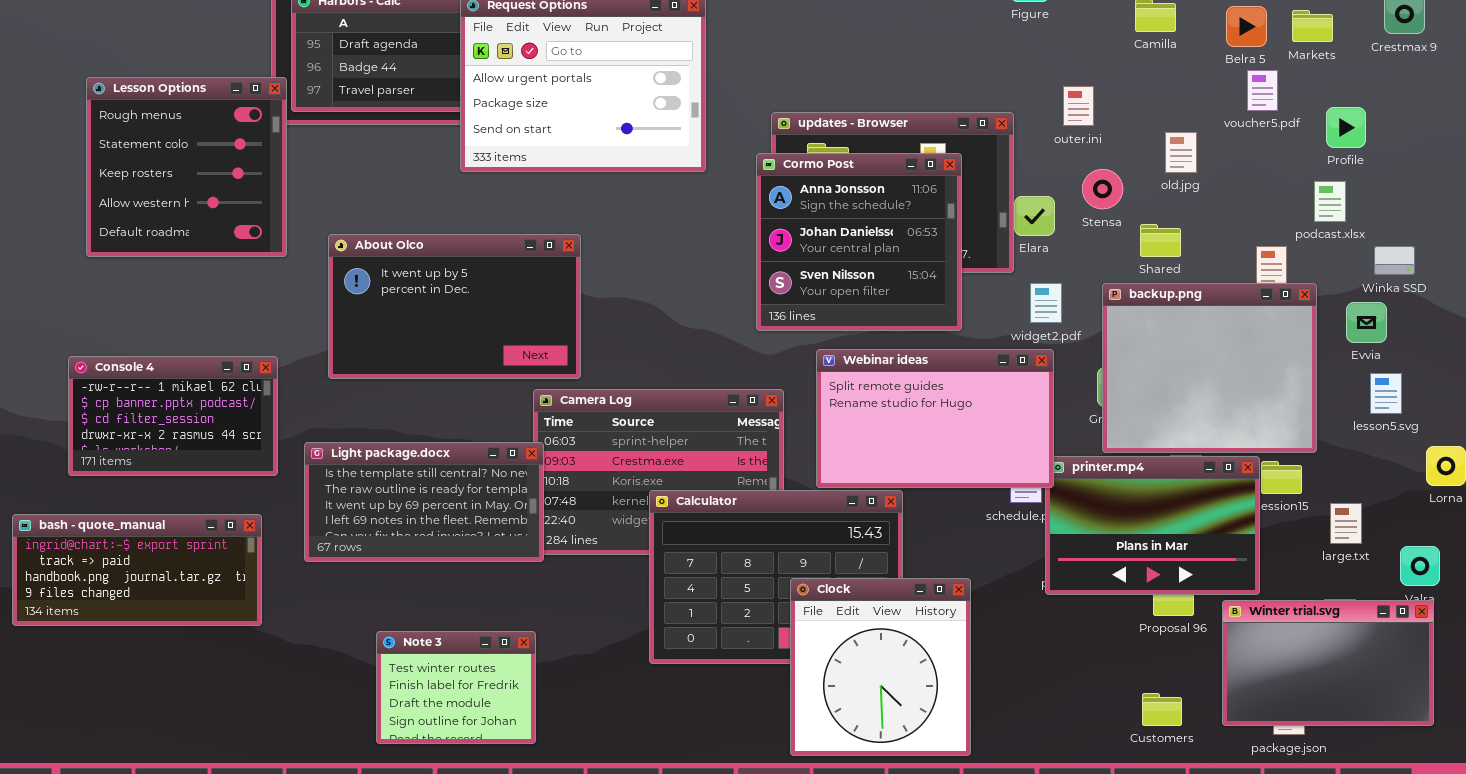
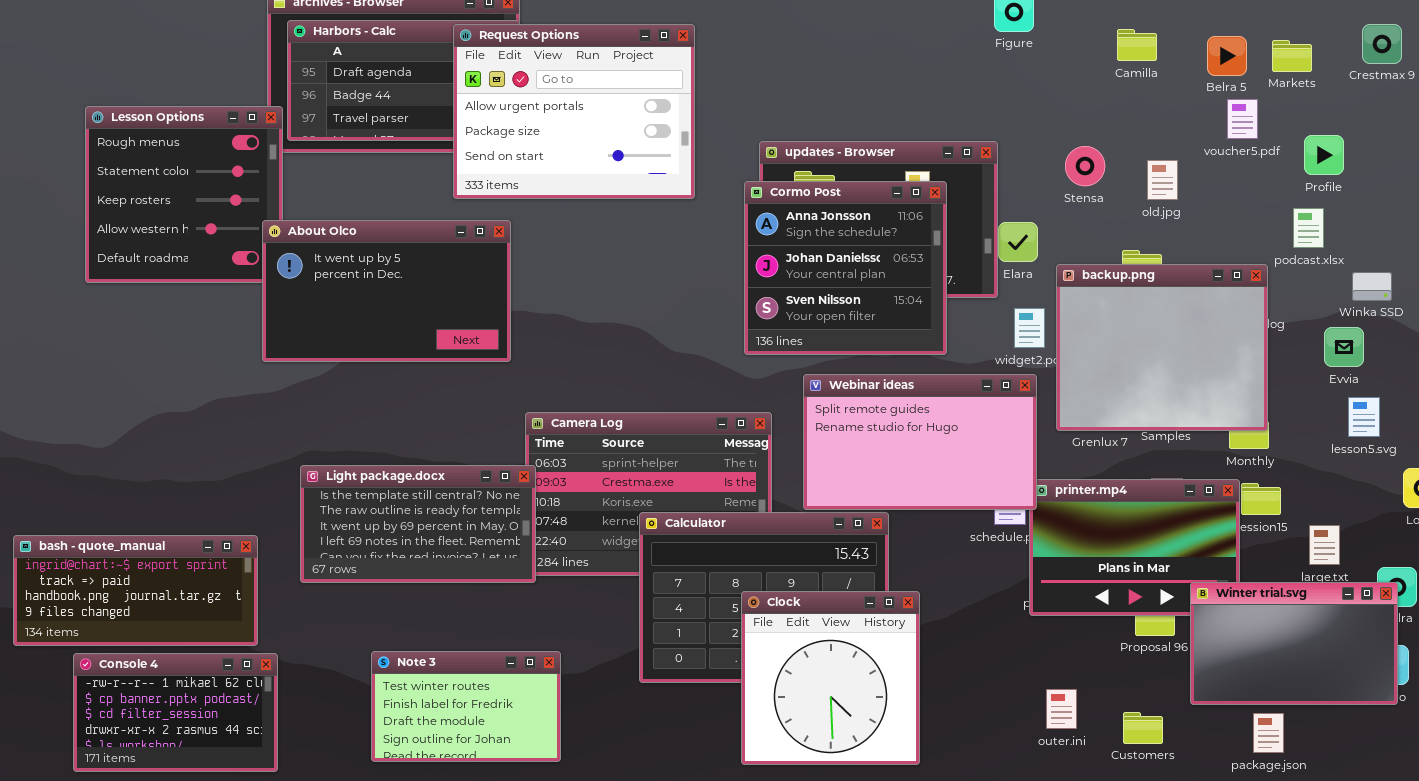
outer.ini: [1063,86,1094,126] -> [1046,689,1077,729], moved
Stensa: [1082,169,1123,209] -> [1065,146,1105,186], moved
About Olco: [328,234,581,379] -> [262,220,511,362], moved
backup.png: [1102,283,1317,453] -> [1056,264,1268,431], moved
Console 4: [68,356,278,476] -> [73,653,278,772], moved
Clock: [790,578,971,756] -> [741,591,920,765], moved
Winter trial.svg: [1222,600,1434,726] -> [1190,582,1398,705], moved
Note 3: [376,631,536,744] -> [371,651,561,762], resized

